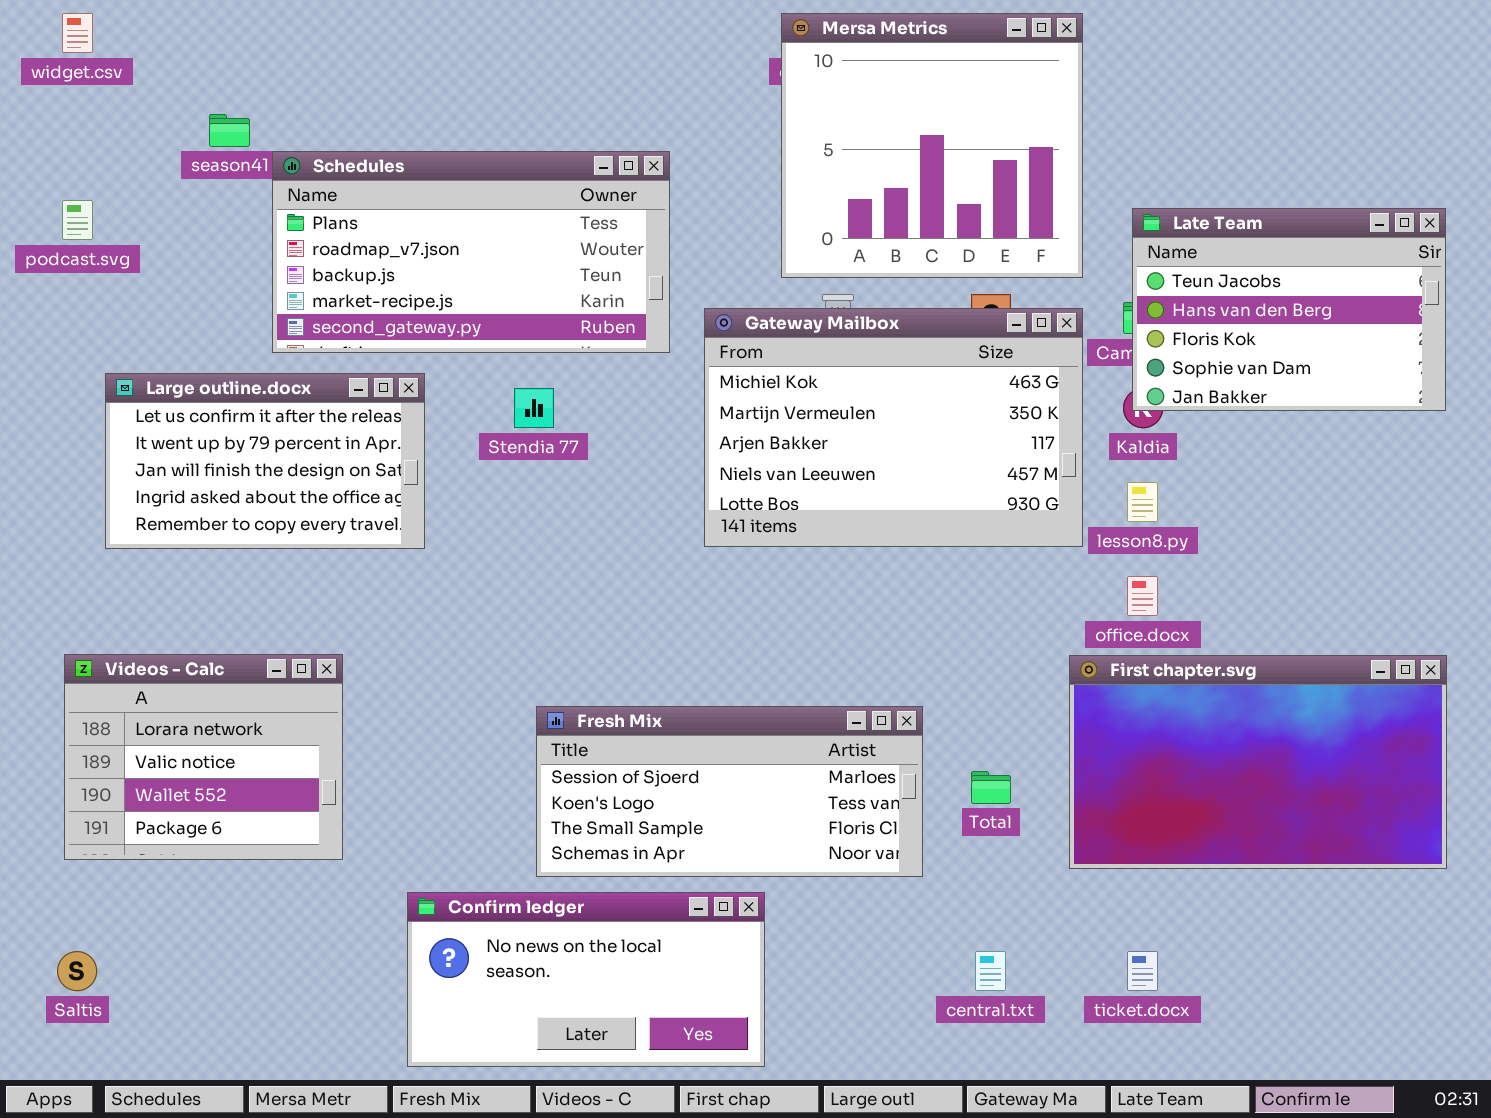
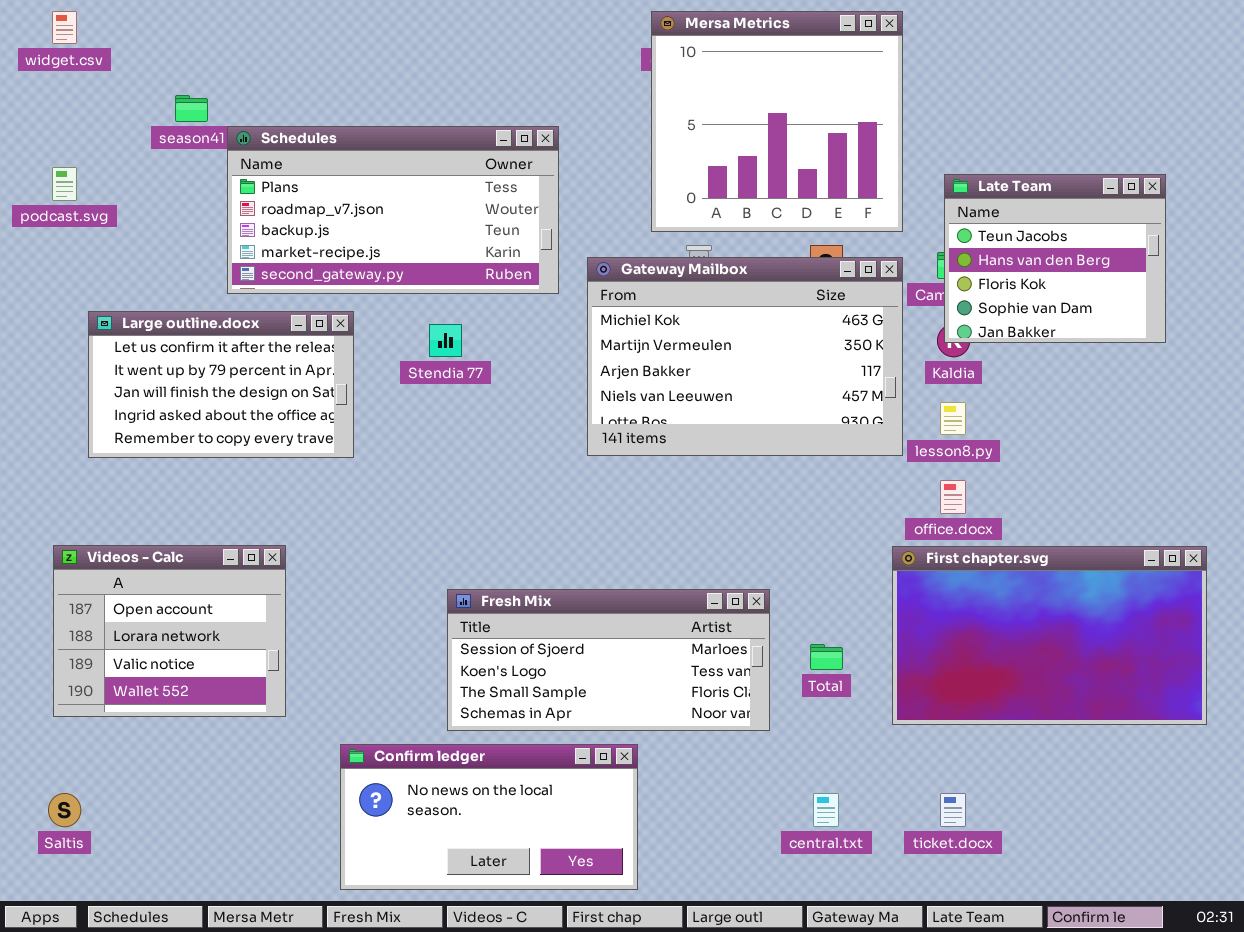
Late Team: [1132,208,1446,411] -> [944,174,1166,343], resized
Videos - Calc: [64,654,343,860] -> [53,545,286,717], scrolled up 1 row

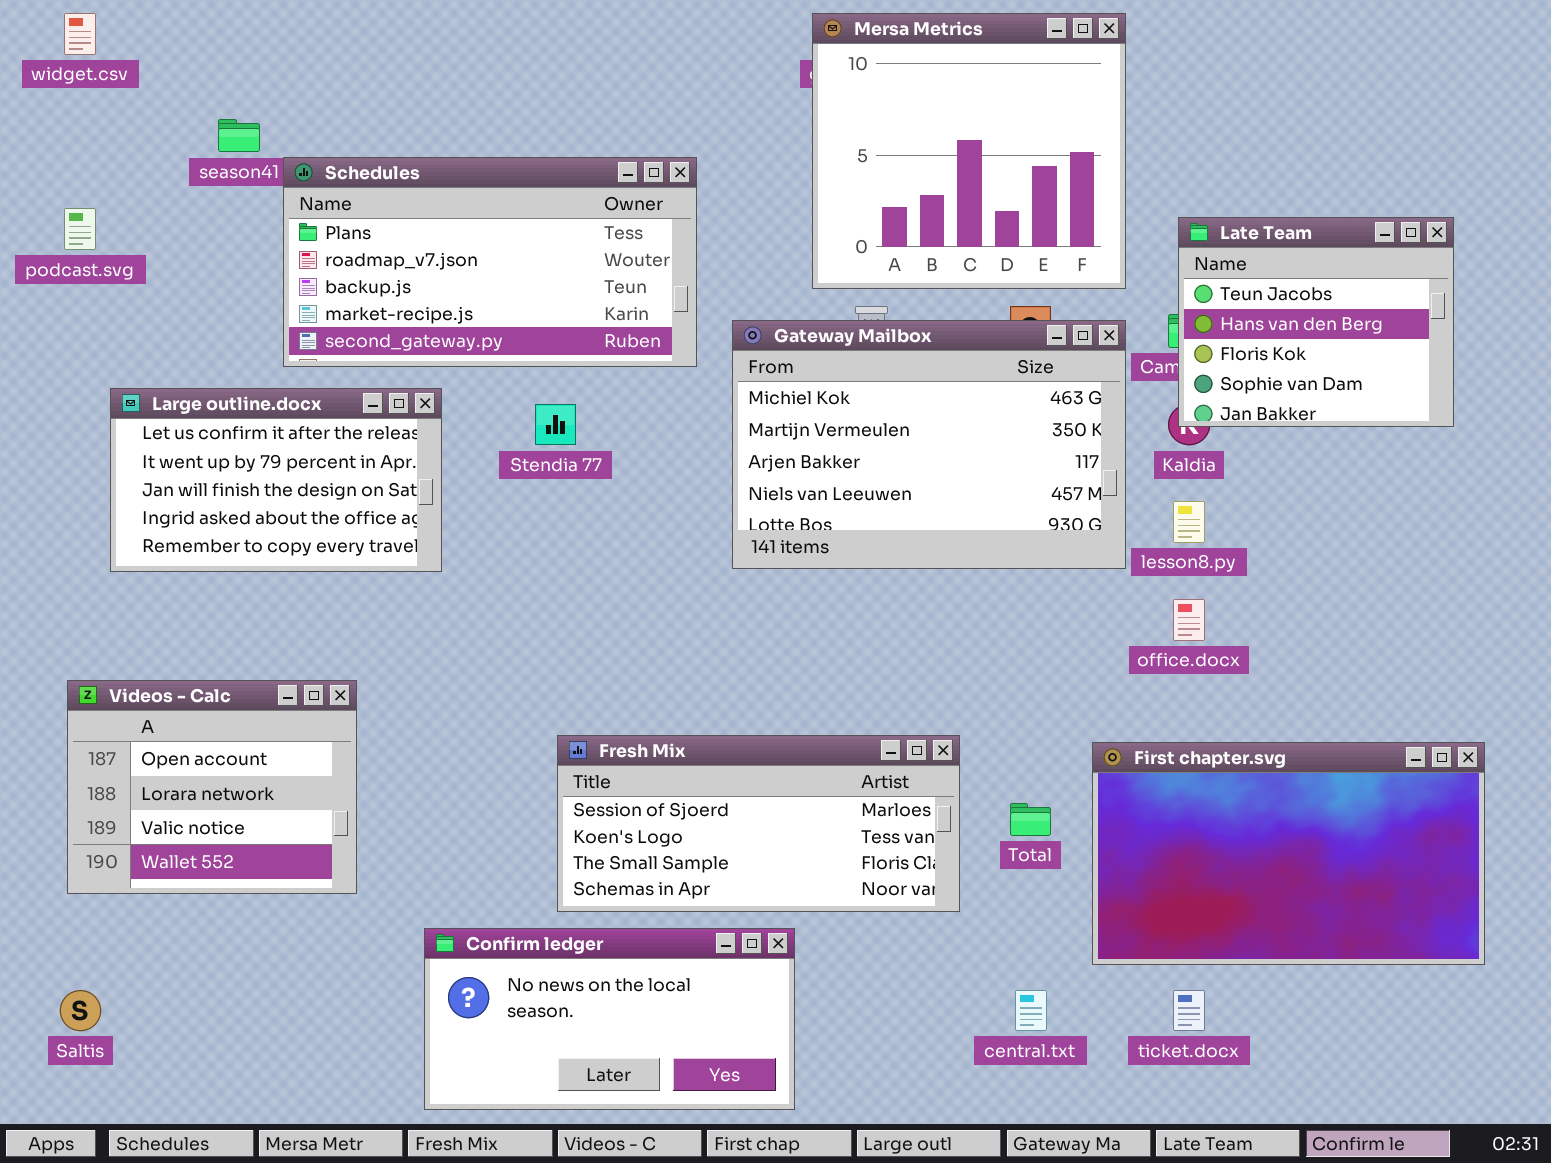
First chapter.svg: [892,546,1207,725] -> [1092,742,1485,965], moved

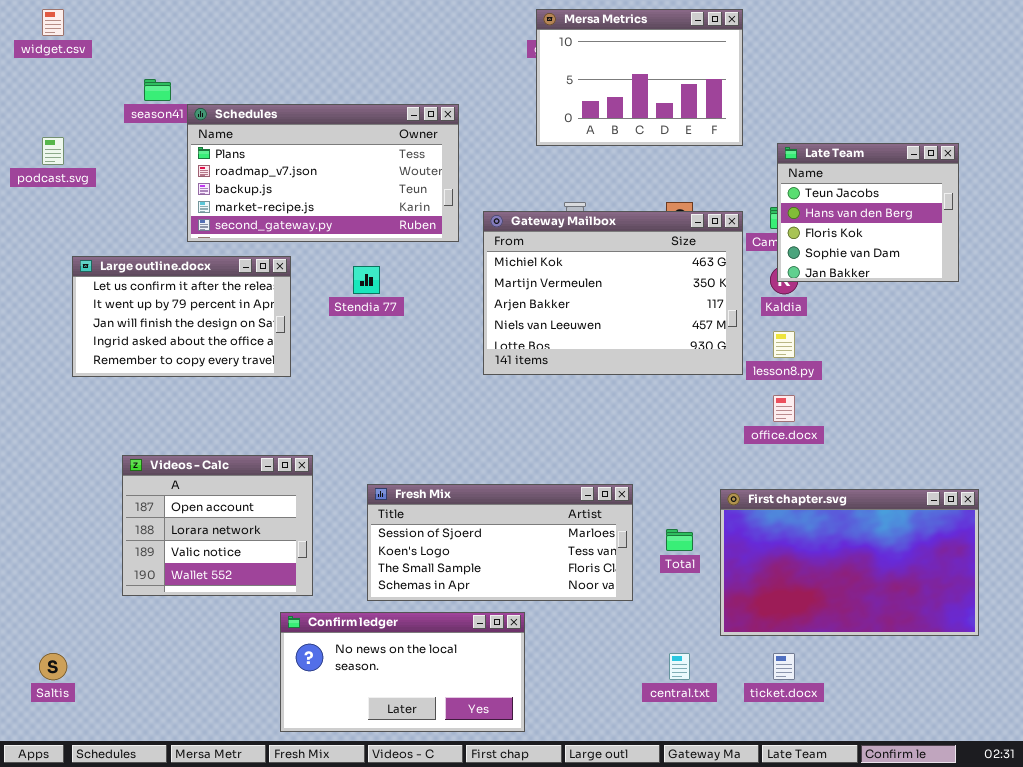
Mersa Metrics: [812,13,1126,289] -> [536,9,743,146], resized
Videos - Calc: [67,680,357,894] -> [122,455,313,596], moved

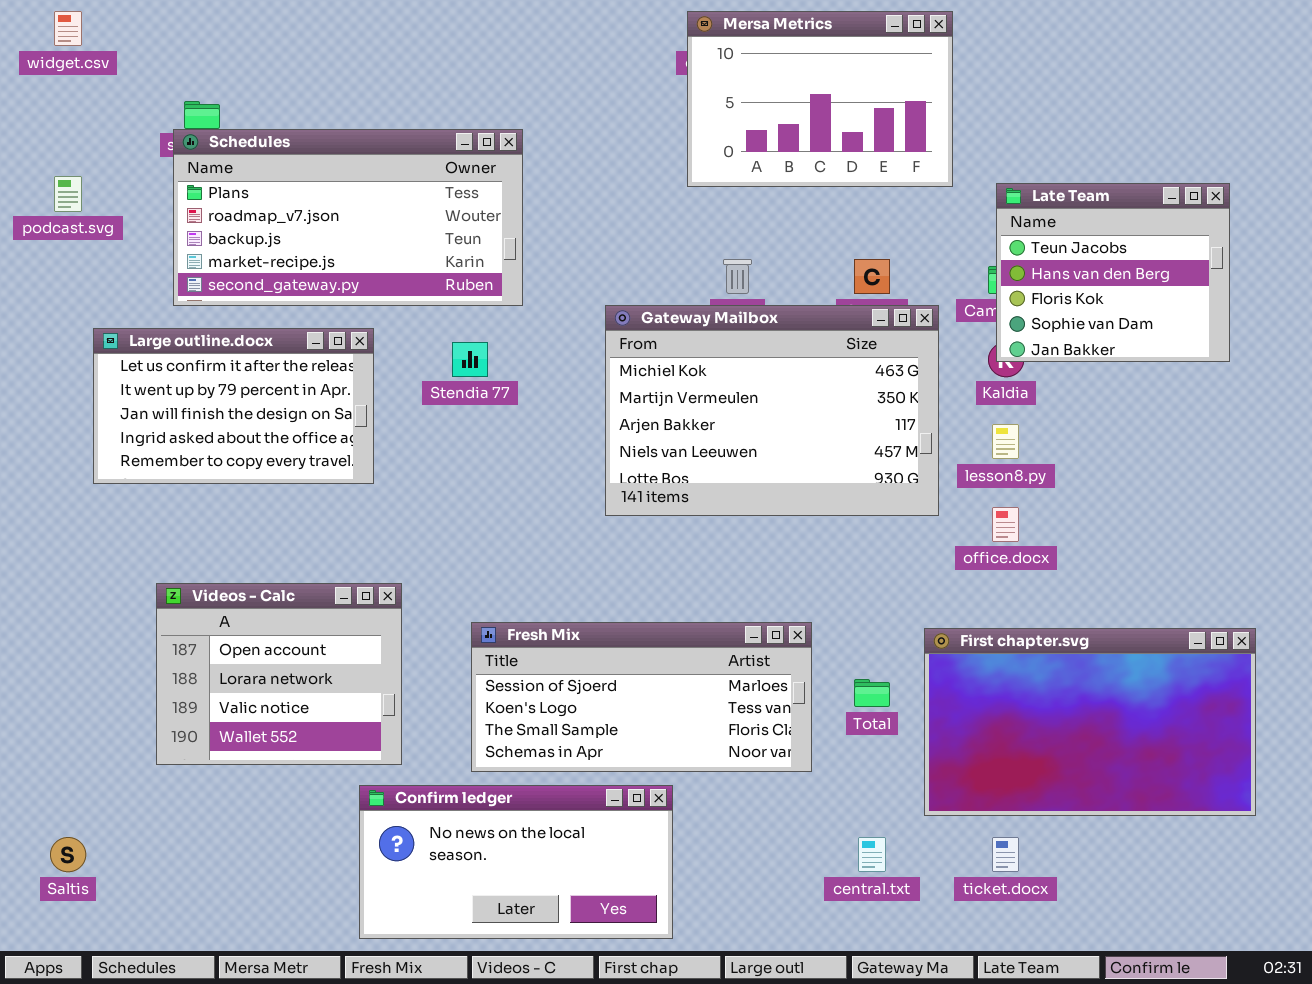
Schedules: [187,104,459,242] -> [173,129,523,306], moved
Gateway Mailbox: [483,211,743,375] -> [605,305,939,516], moved

